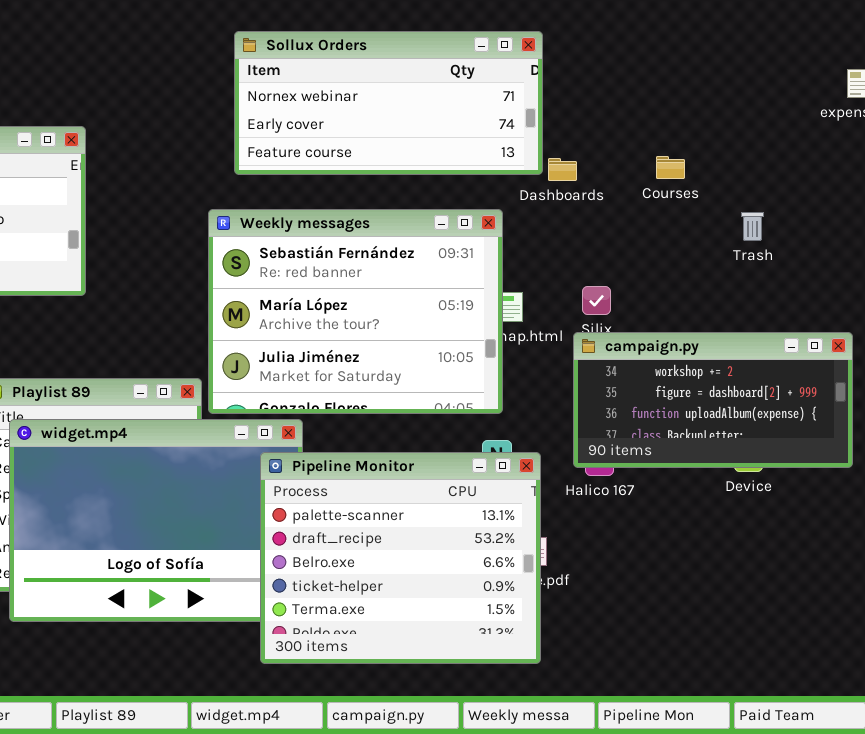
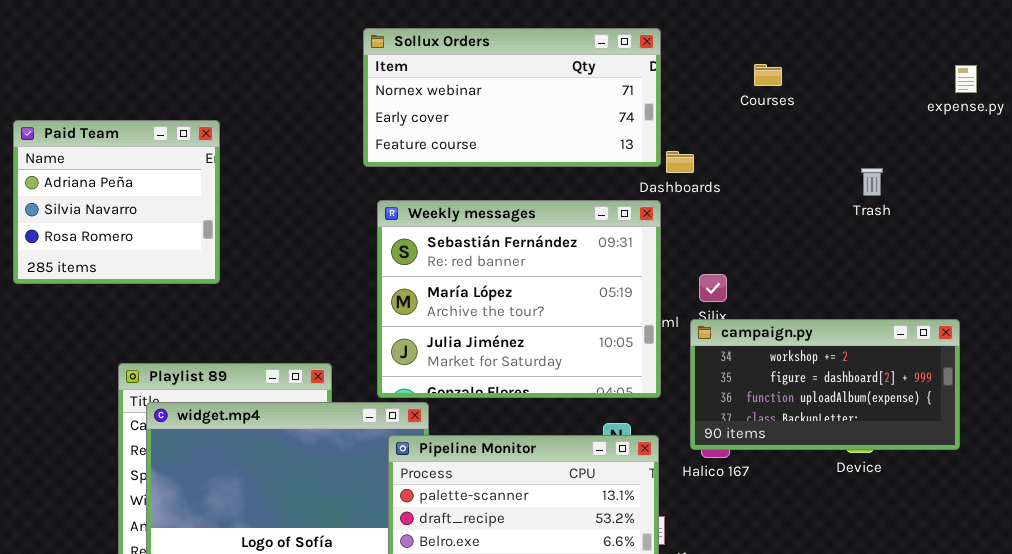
Courses: [656,156,685,179] -> [754,64,782,86], moved
Weekly messages: [208,209,503,414] -> [377,200,661,398], moved
Trash: [741,212,764,241] -> [861,168,883,196], moved

